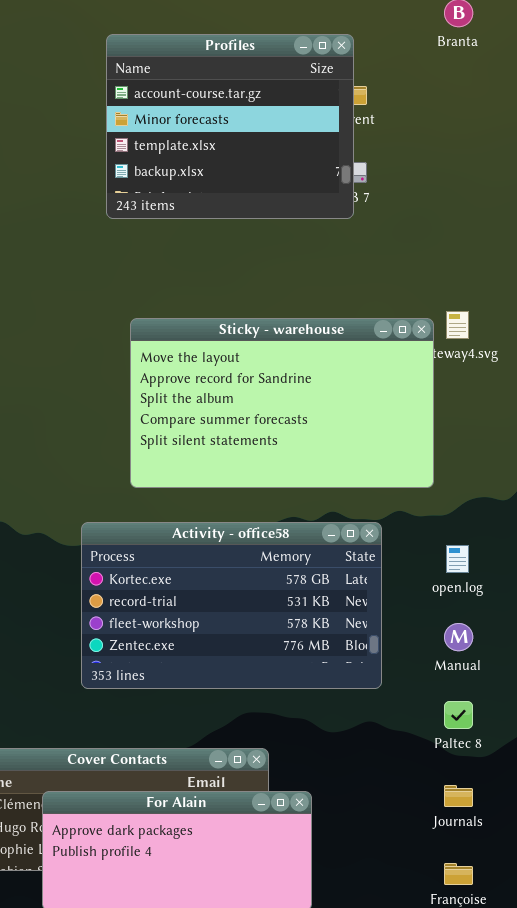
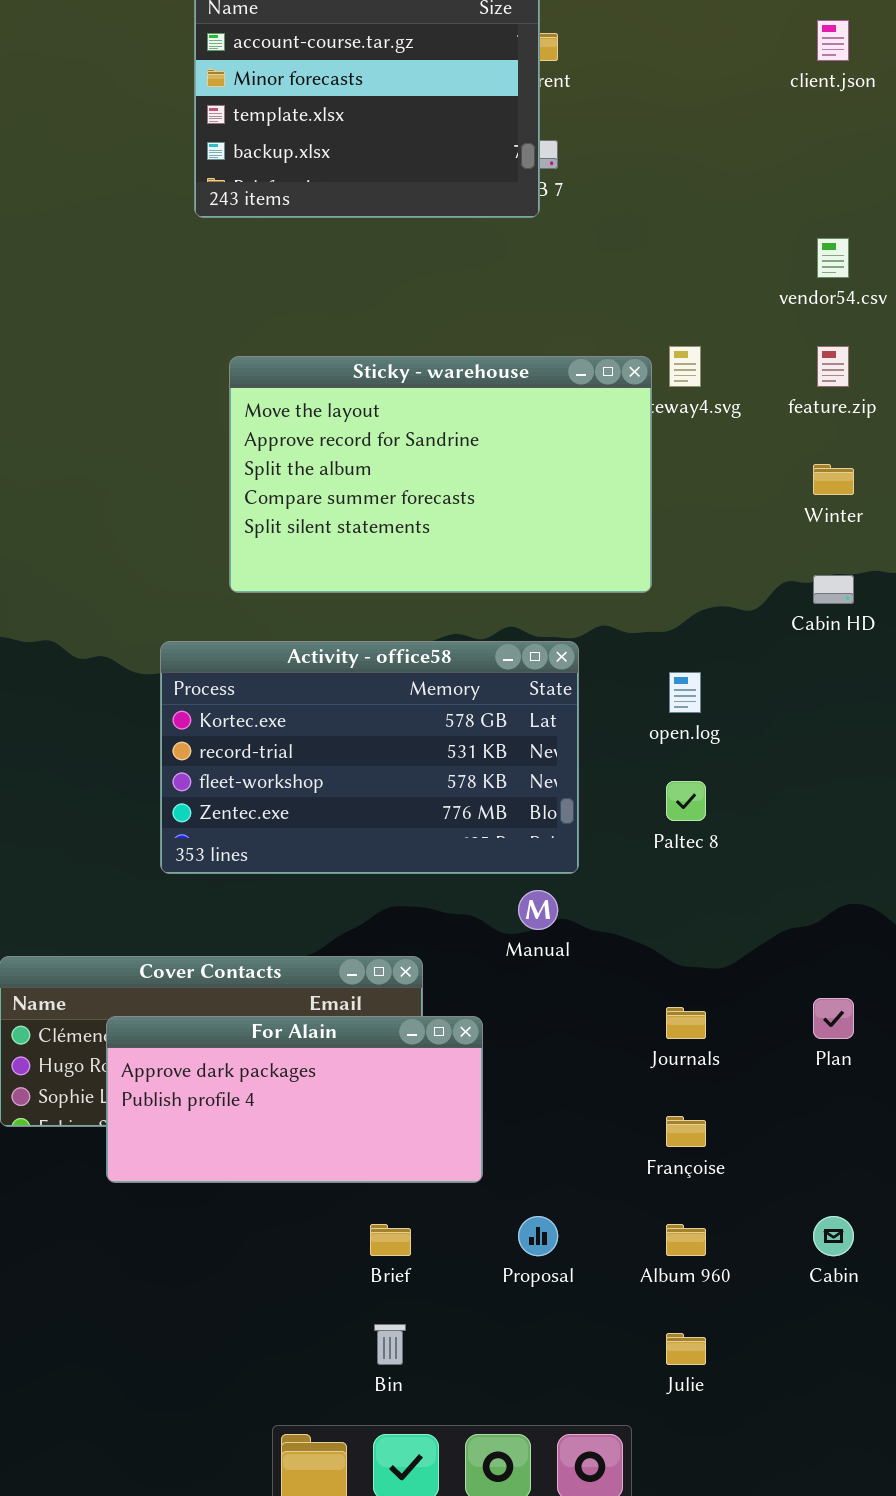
Manual: [444,623,473,651] -> [518,890,558,930], moved
Paltec 8: [444,701,473,729] -> [666,781,706,821], moved

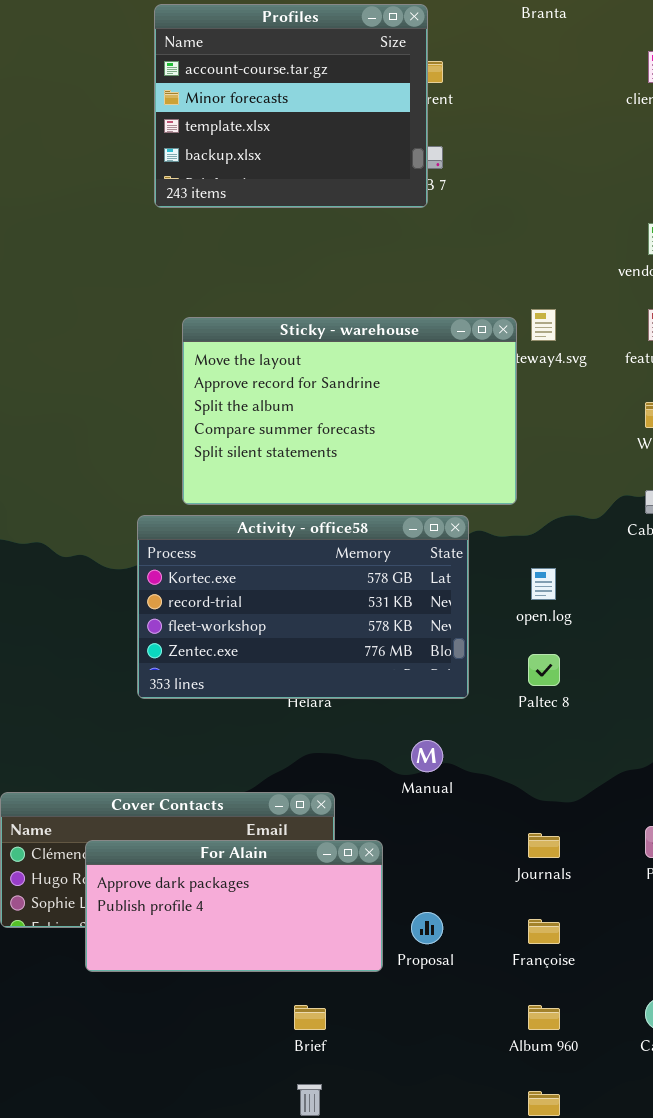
Activity - office58: [160,641,579,874] -> [137,515,469,699], moved
Proposal: [518,1216,558,1256] -> [411,912,443,944], moved

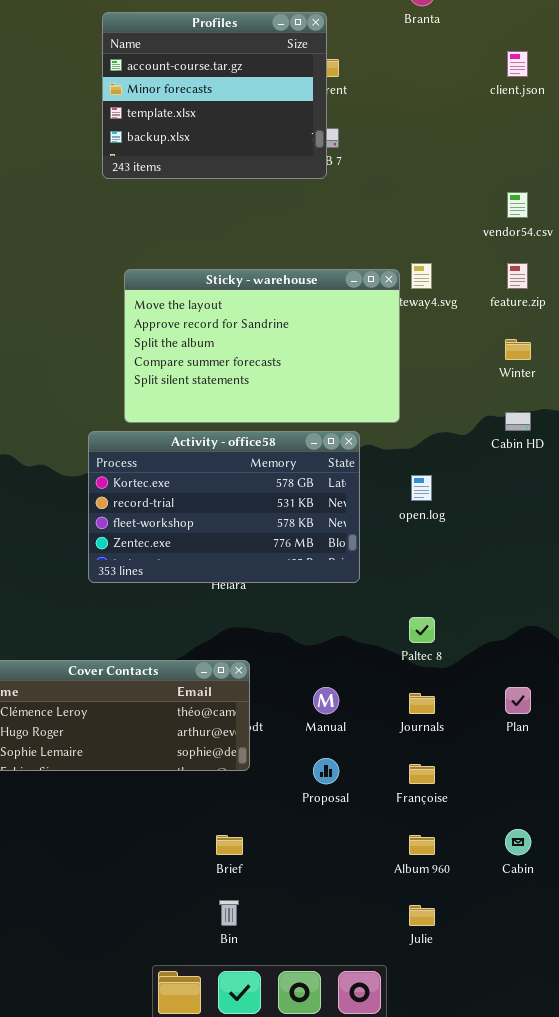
Paltec 8: [528,654,560,686] -> [409,617,435,643], moved
Manual: [411,740,443,772] -> [313,687,339,714], moved
For Alain: [85,840,383,972] -> none, closed

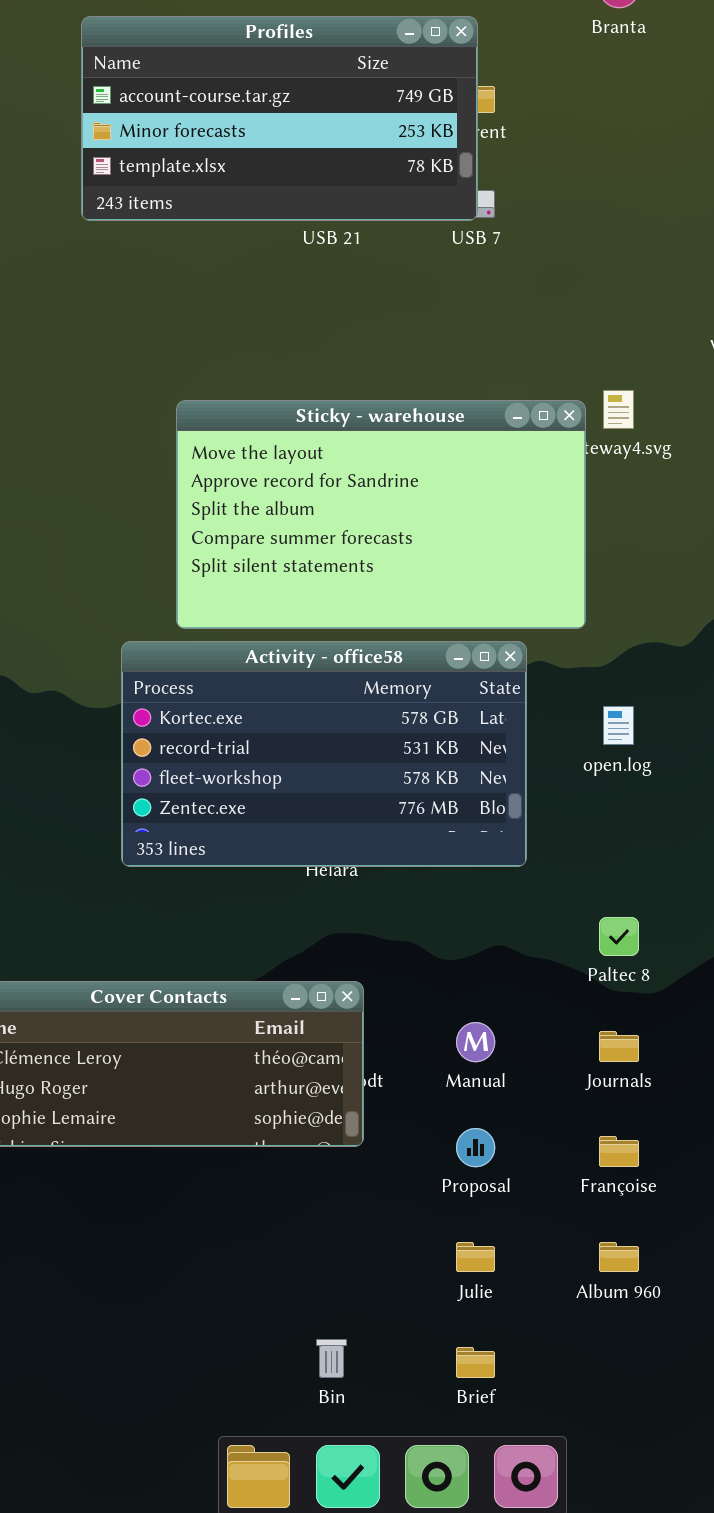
Profiles: [102,12,327,179] -> [81,16,478,221], resized
Brief: [216,835,243,855] -> [456,1347,495,1378], moved
Julie: [409,905,435,926] -> [456,1242,495,1272], moved

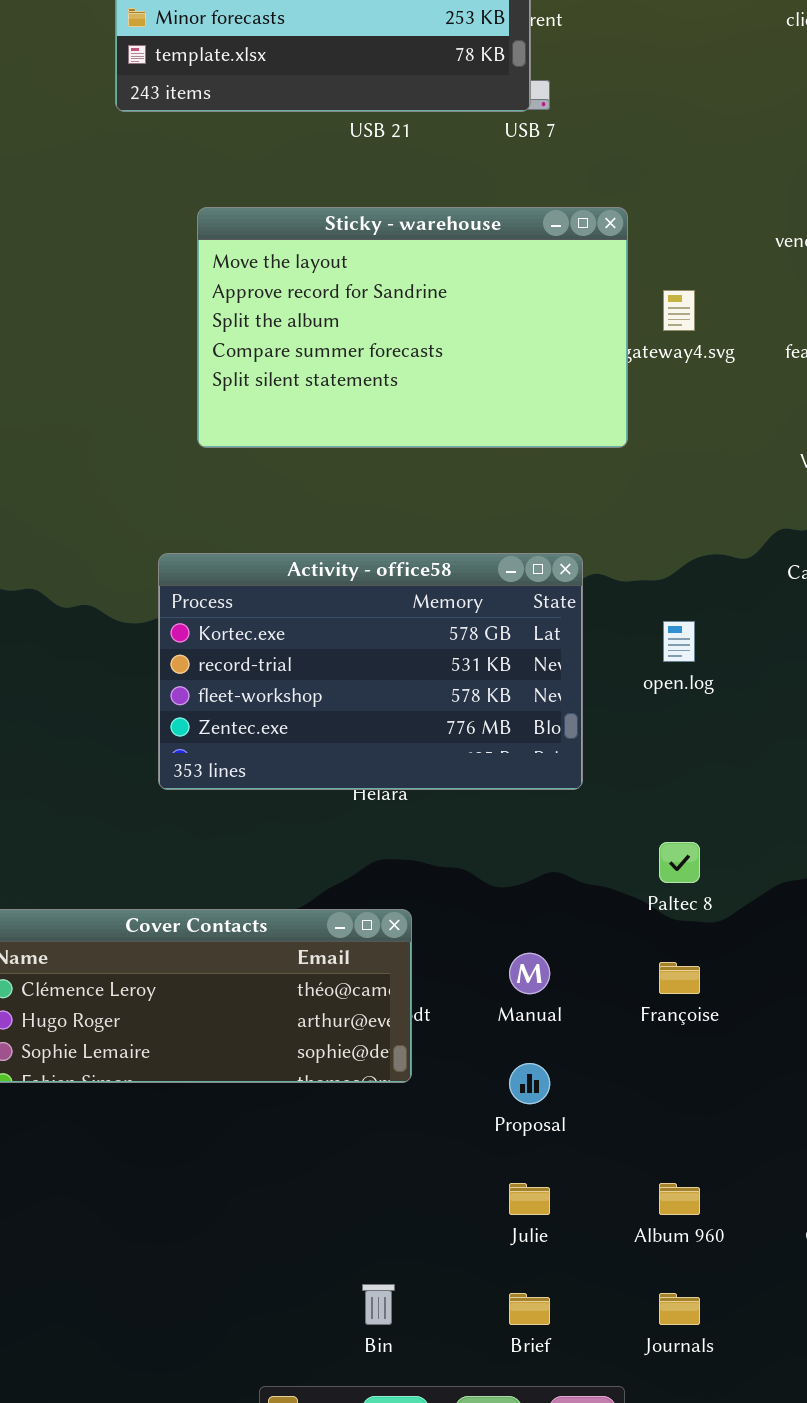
Sticky - warehouse: [176,400,586,629] -> [197,207,628,448], moved
Journals: [599,1031,639,1062] -> [659,1293,700,1325], moved
Françoise: [599,1136,639,1167] -> [659,962,700,994], moved

